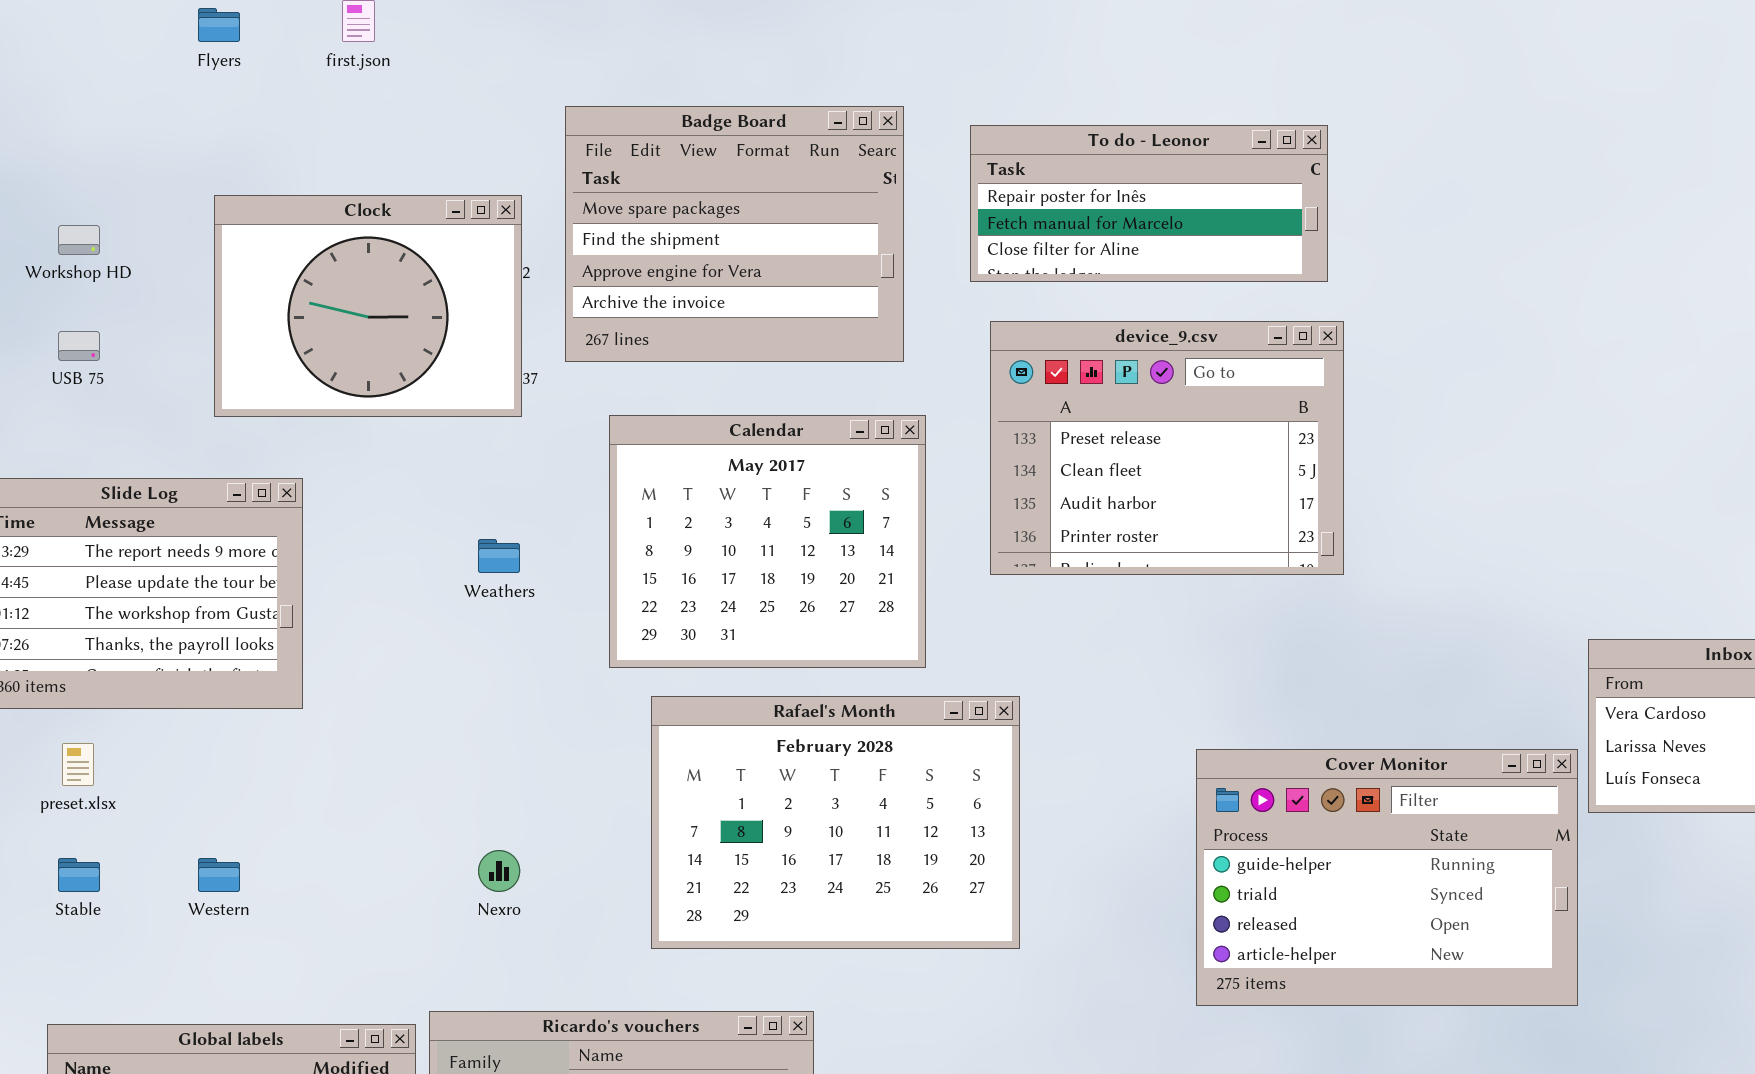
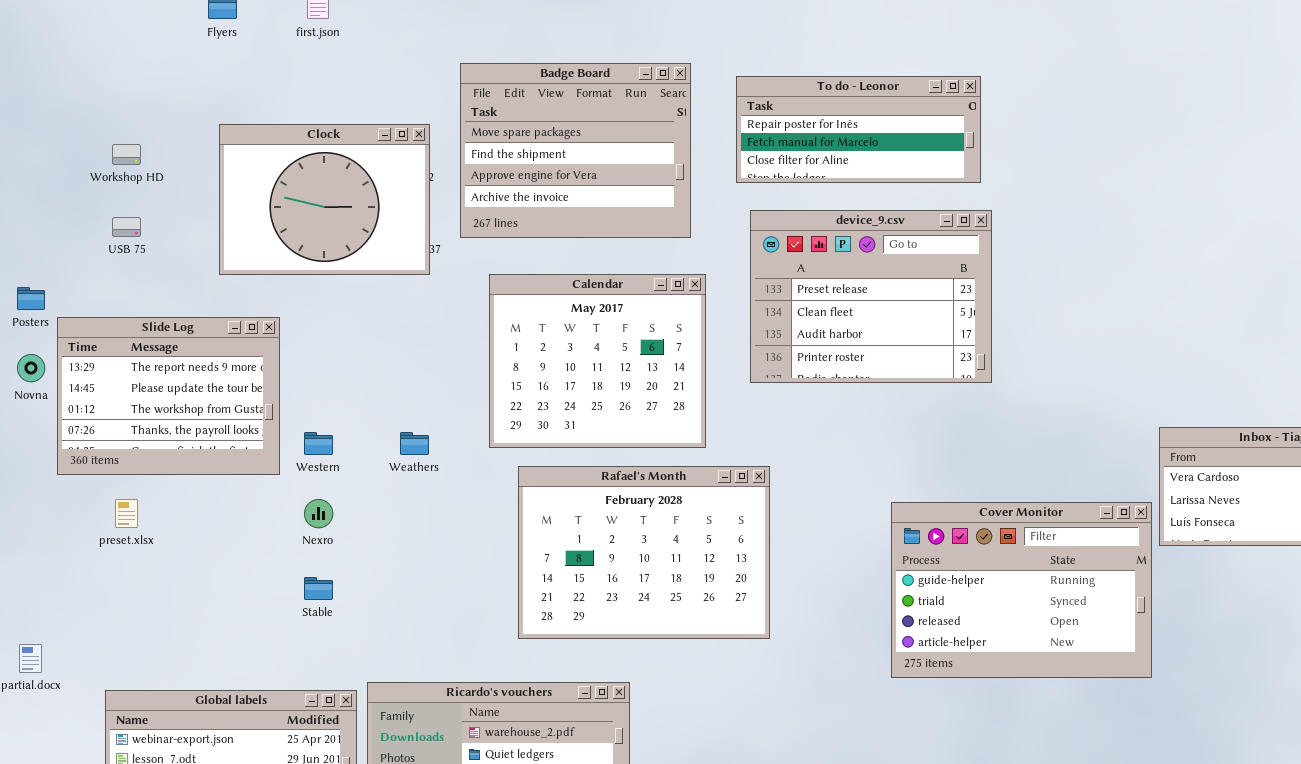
Weathers: [478,539,520,573] -> [400,432,429,455], moved
Nexro: [478,850,520,892] -> [304,499,333,528], moved
Stable: [58,858,100,892] -> [304,577,333,600], moved
Western: [198,858,240,892] -> [304,432,333,455], moved

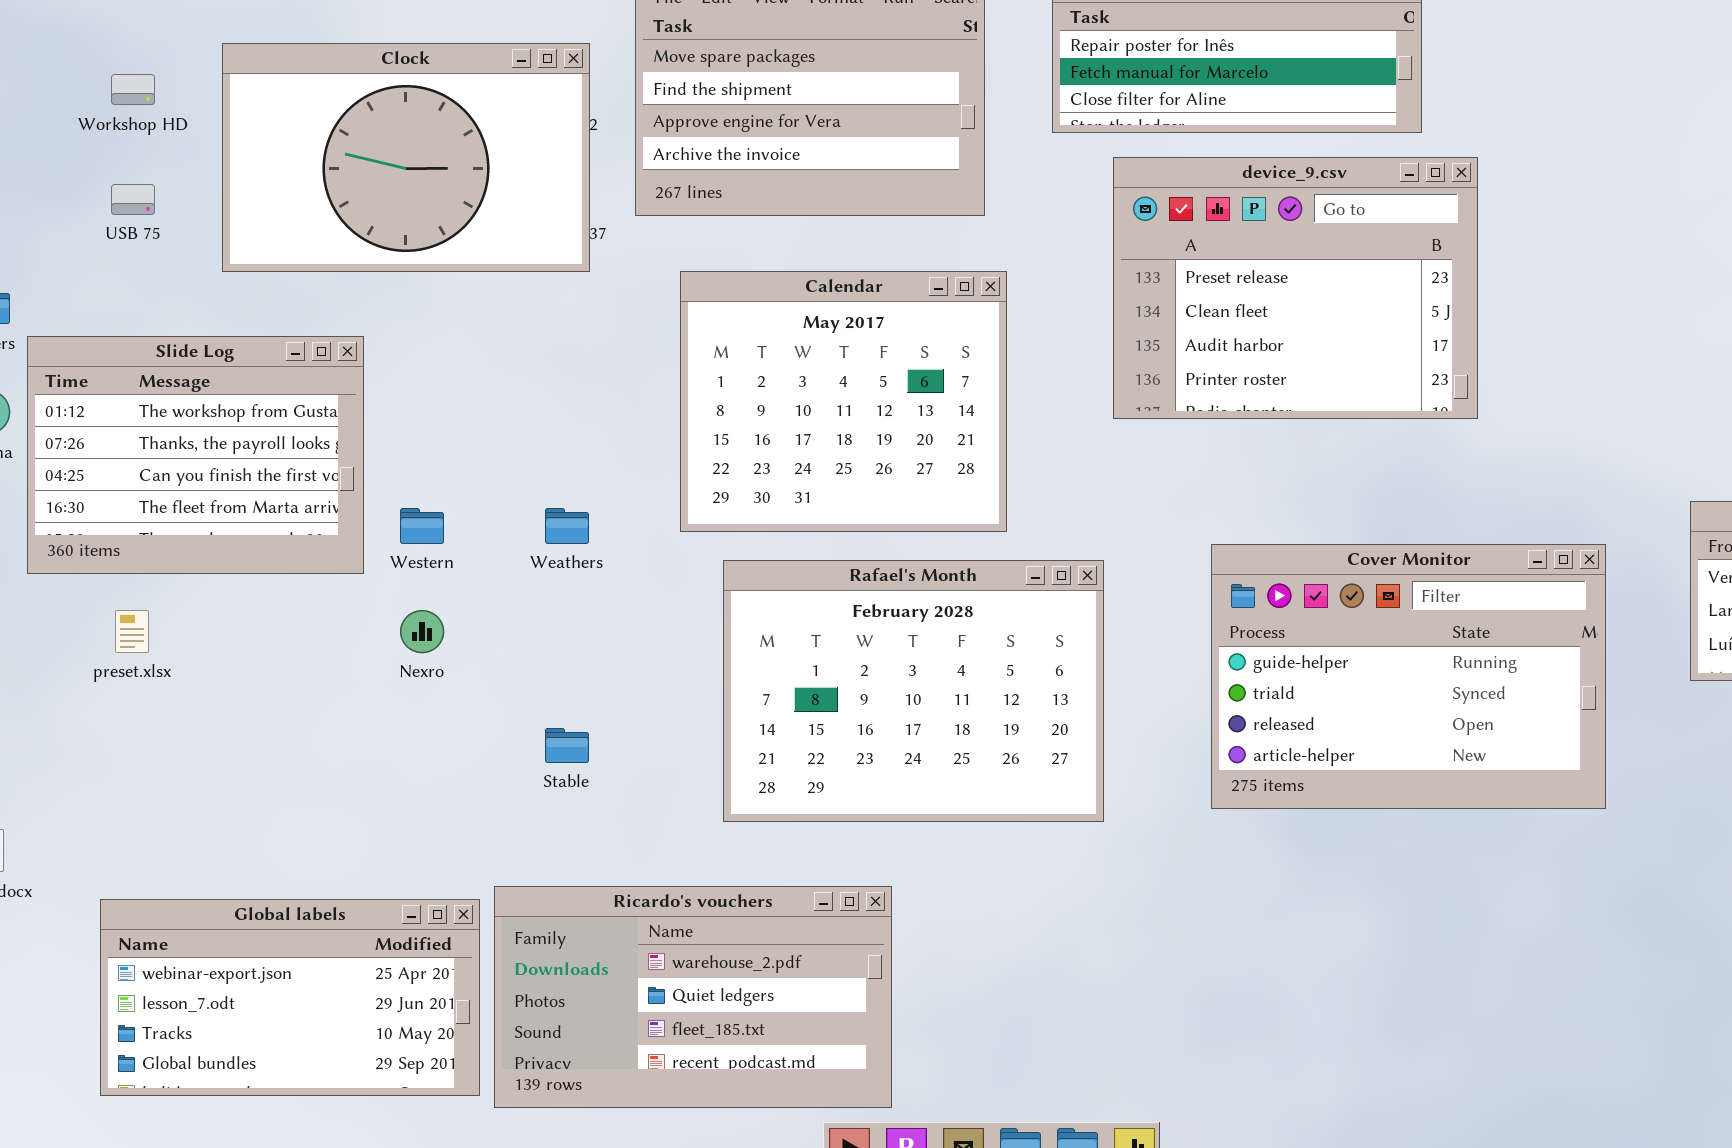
Clock: [219,124,430,275] -> [222,43,590,272], resized
device_9.csv: [750,210,992,383] -> [1113,157,1478,419], moved
Slide Log: [57,317,280,475] -> [27,336,364,574], scrolled down 2 rows
Cover Monitor: [891,502,1152,678] -> [1211,544,1606,809], moved
Stable: [304,577,333,600] -> [545,728,589,763], moved

